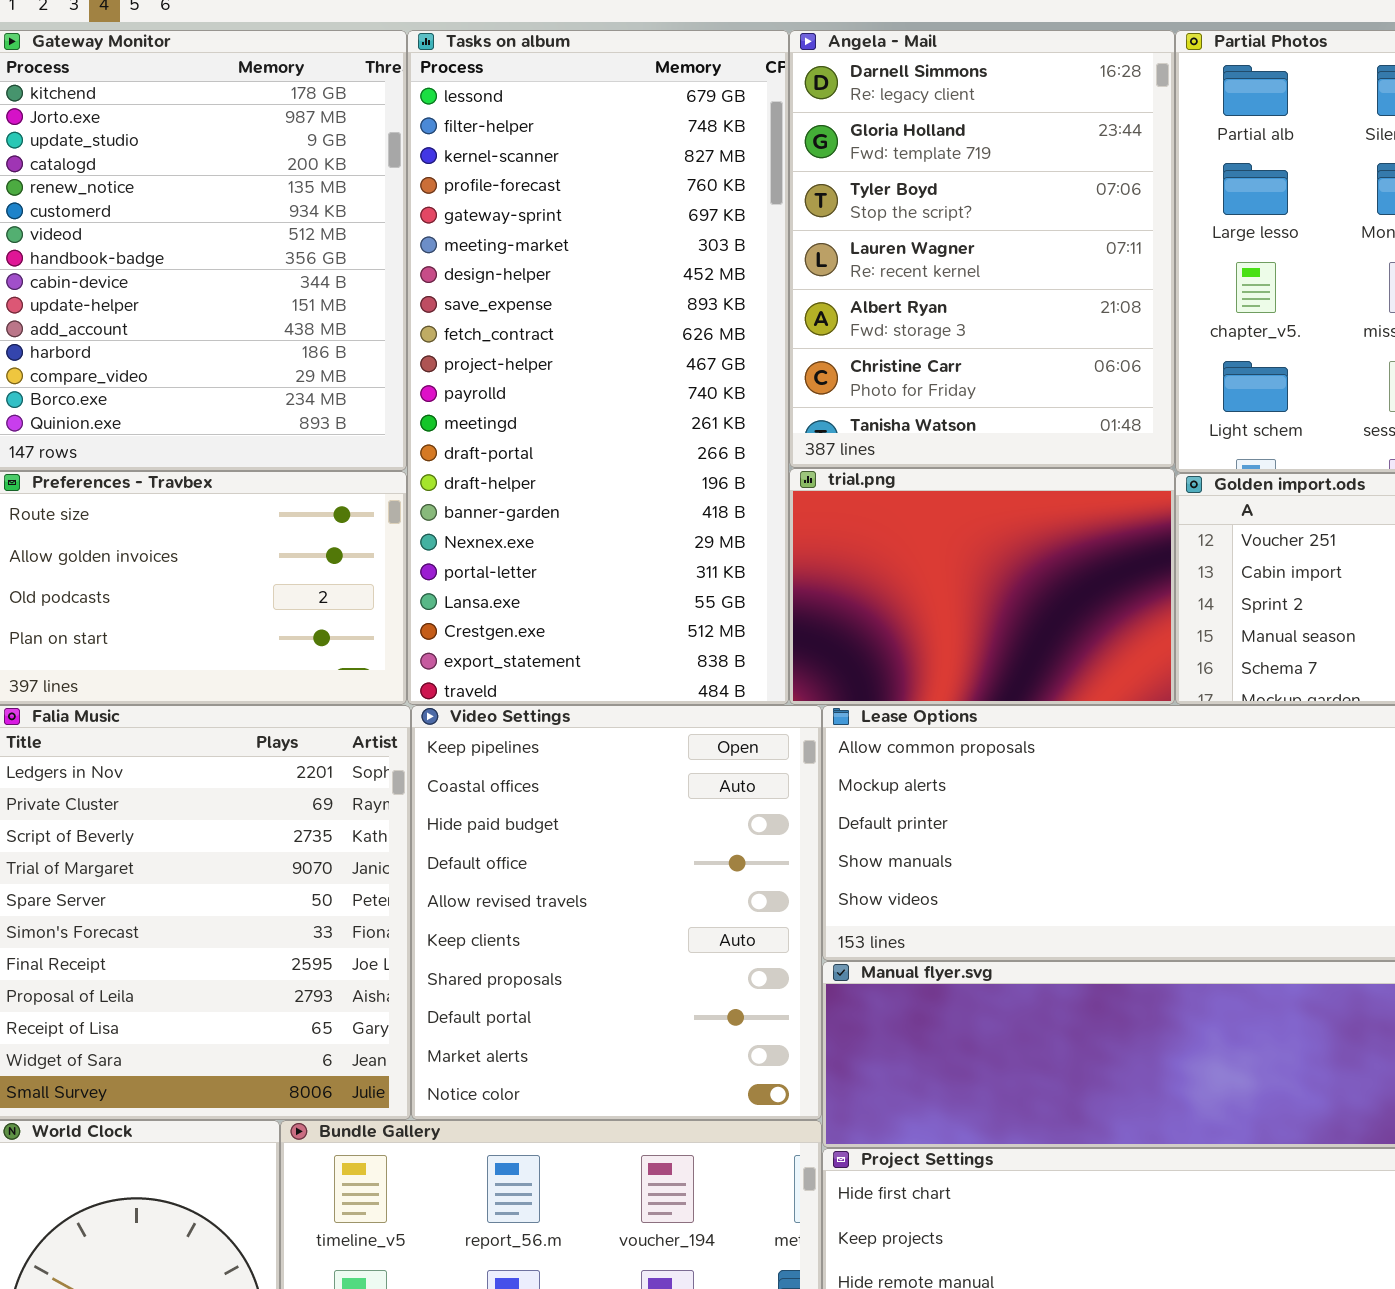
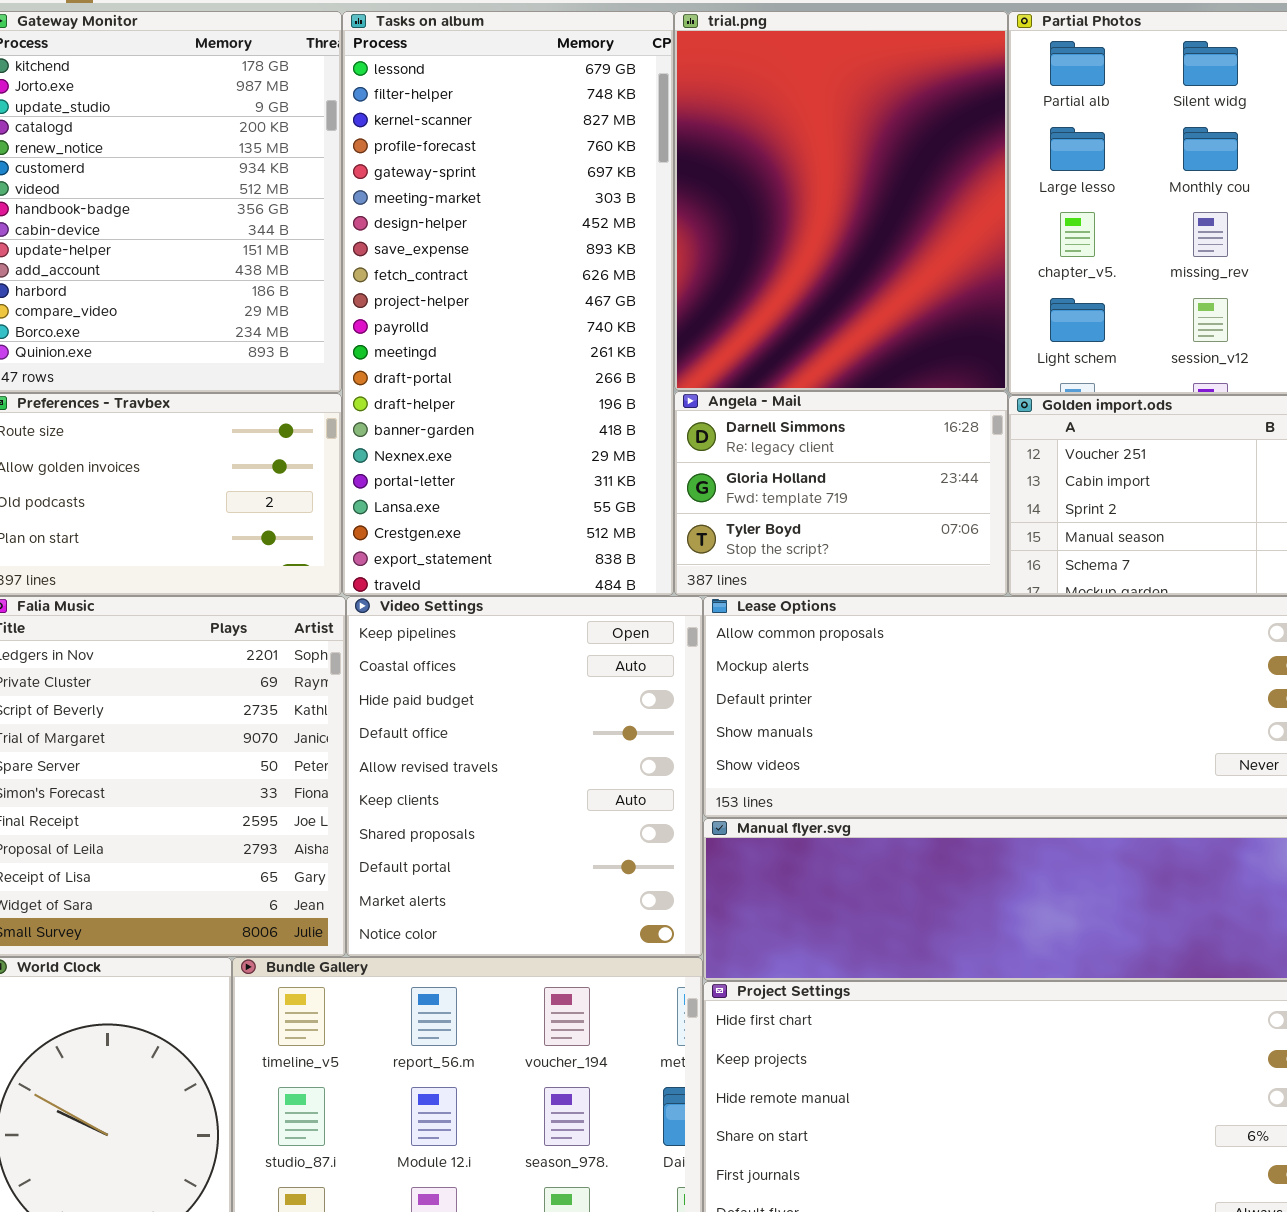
Angela - Mail: [789,30,1175,468] -> [674,391,1008,596], moved, resized
trial.png: [789,468,1175,705] -> [674,11,1008,391], moved, resized

